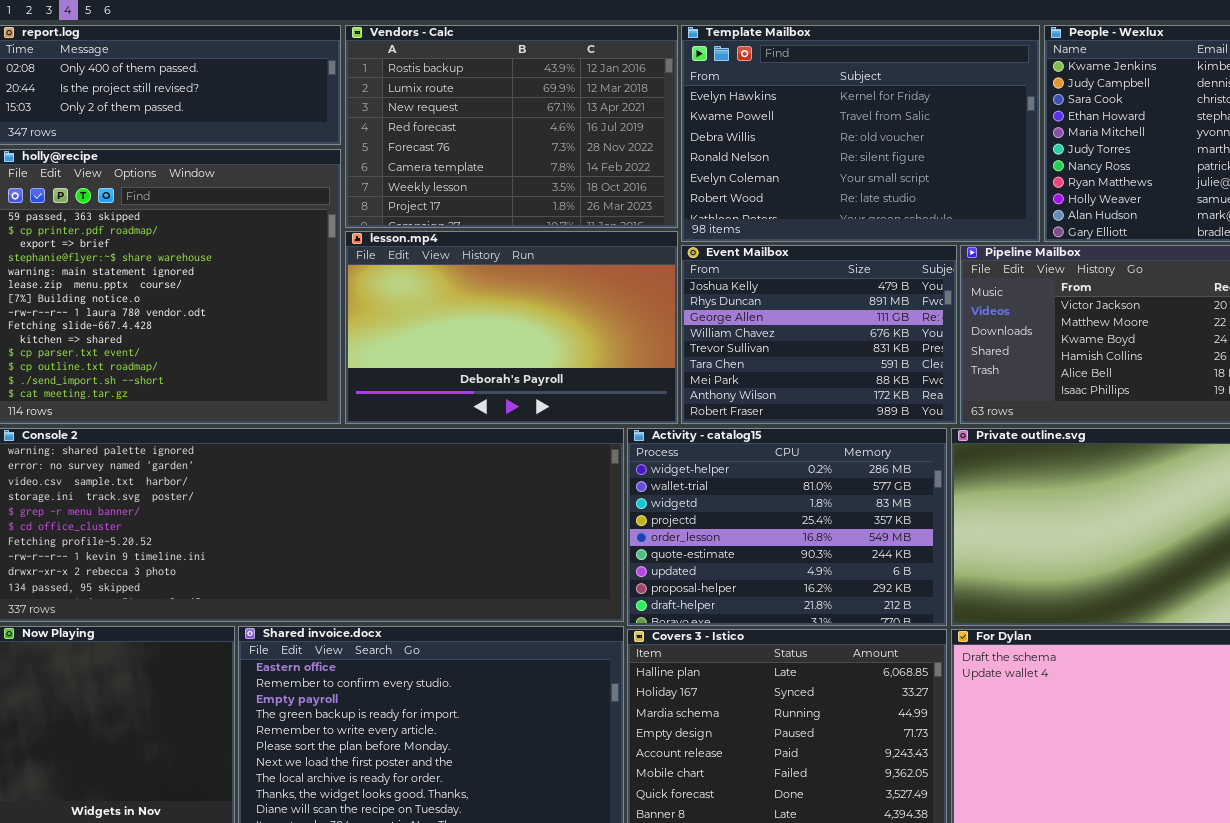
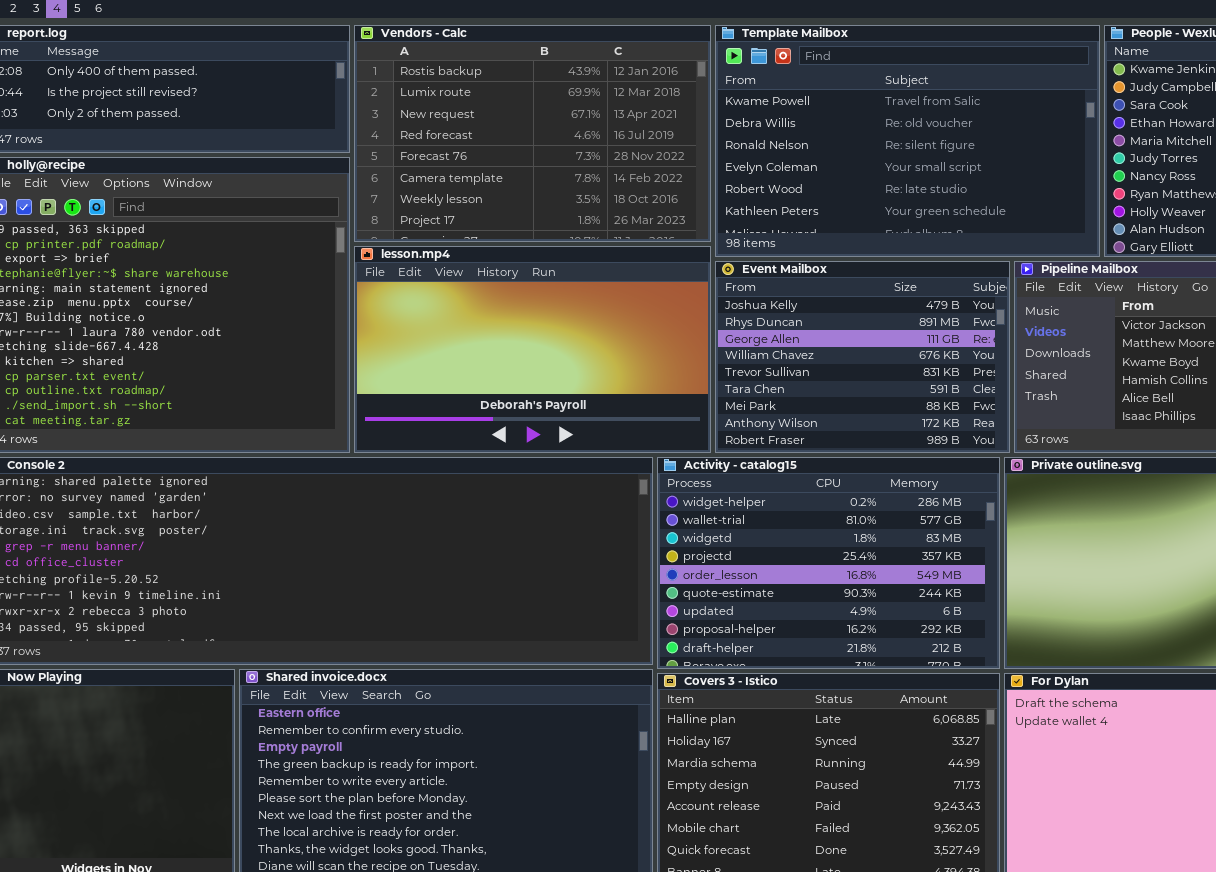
Template Mailbox: [681,25,1040,242] -> [715,25,1100,257], scrolled down 1 row

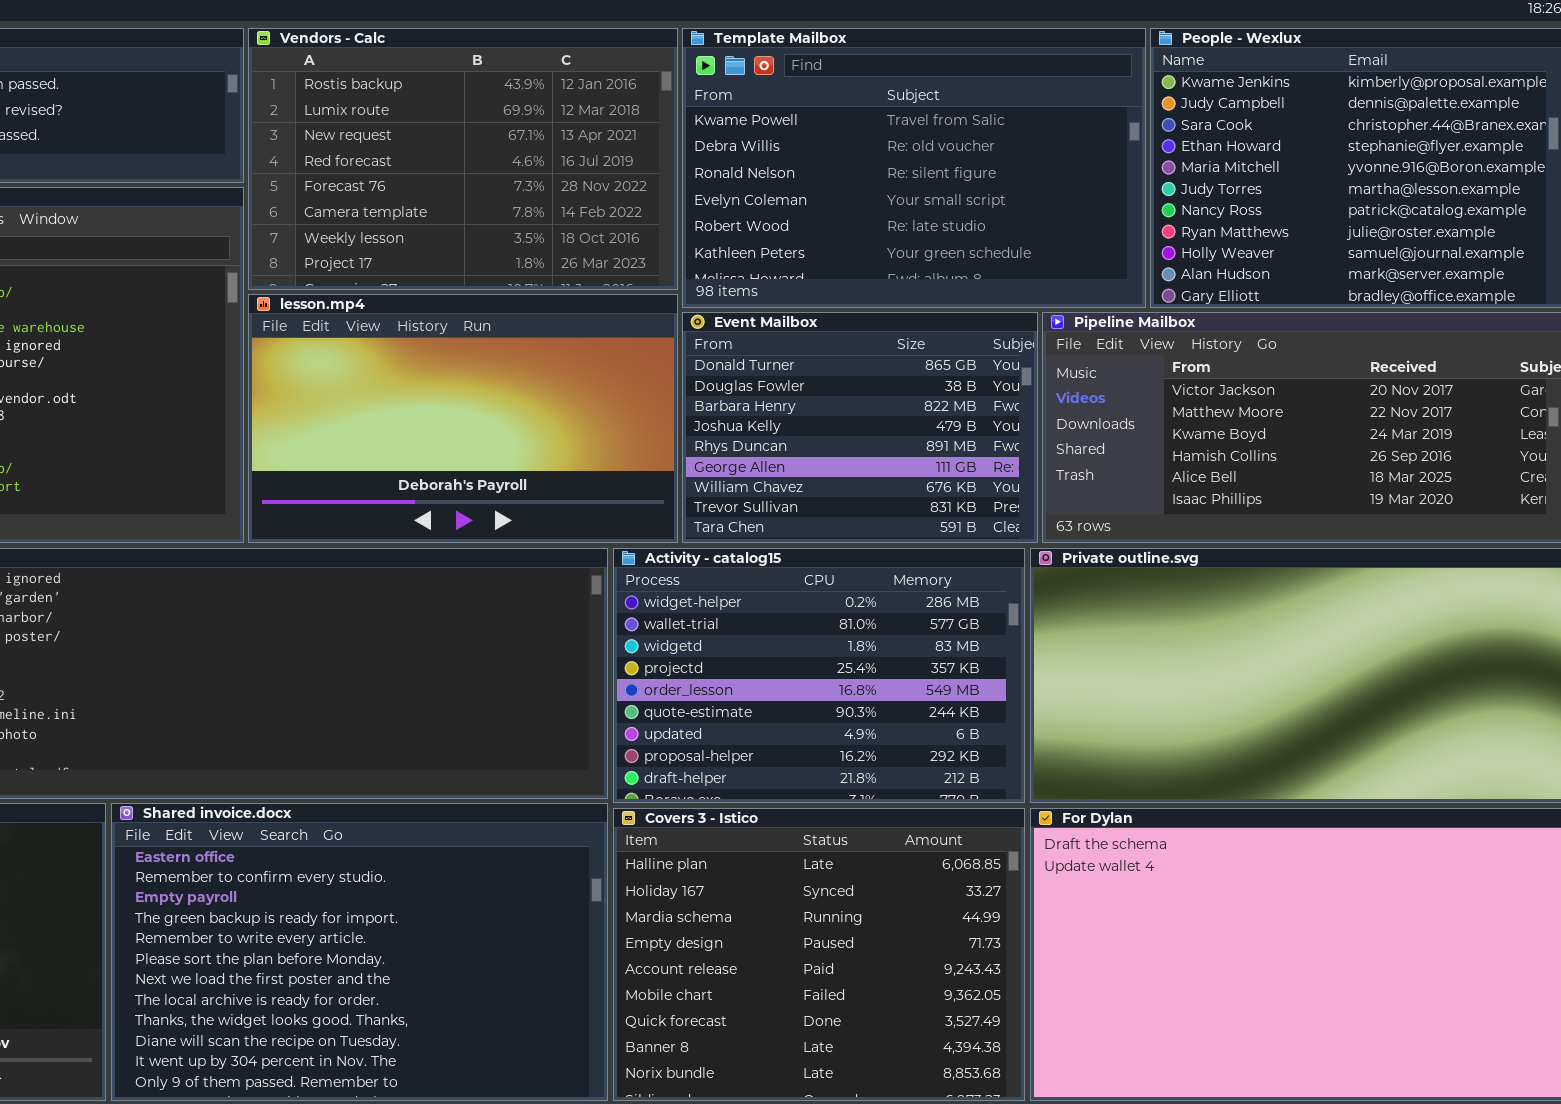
Event Mailbox: [715,261,1010,453] -> [682,312,1038,543], scrolled up 3 rows

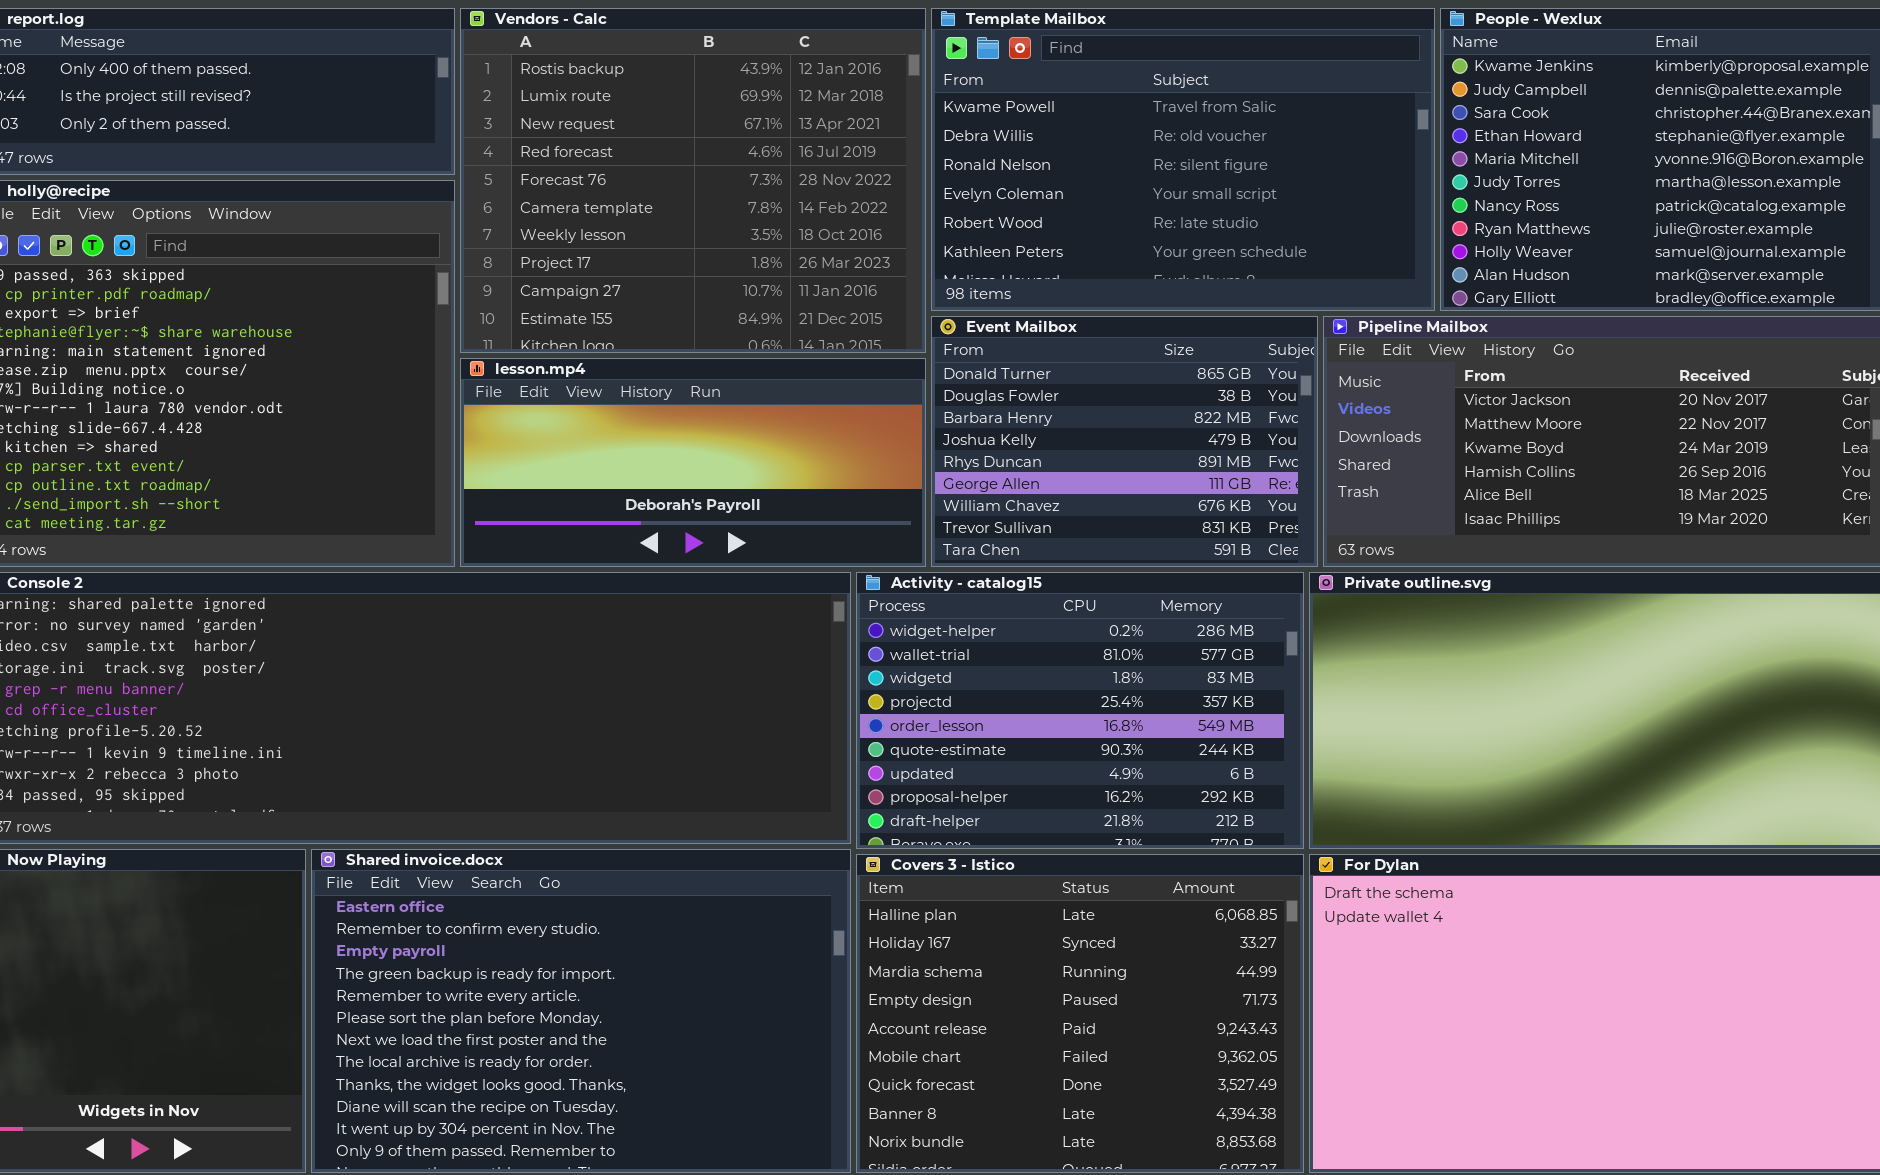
Vendors - Calc: [248,28,678,290] -> [460,8,926,353], resized
lesson.mp4: [248,294,678,543] -> [460,358,926,567], resized

